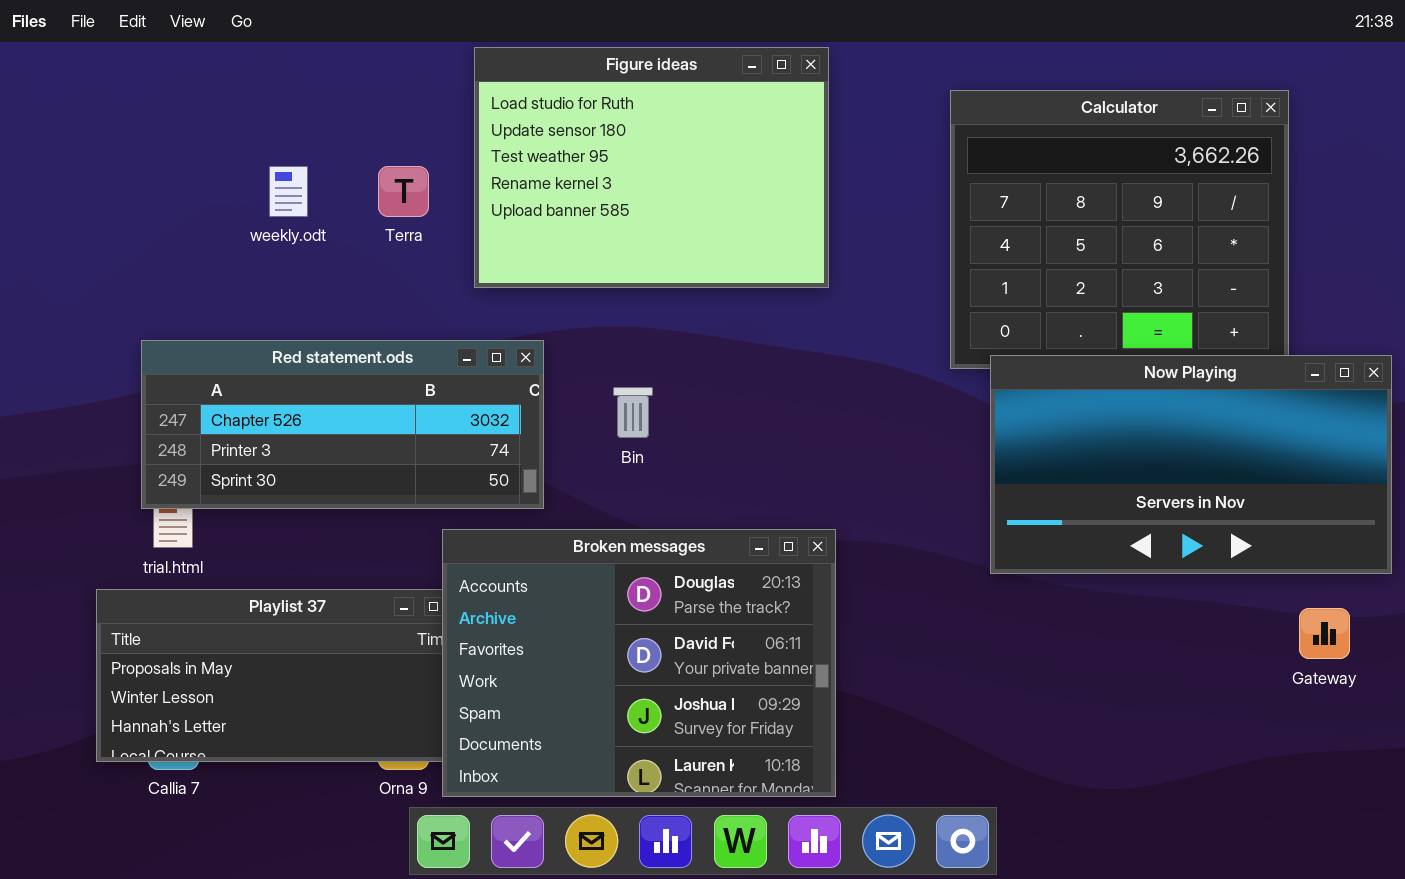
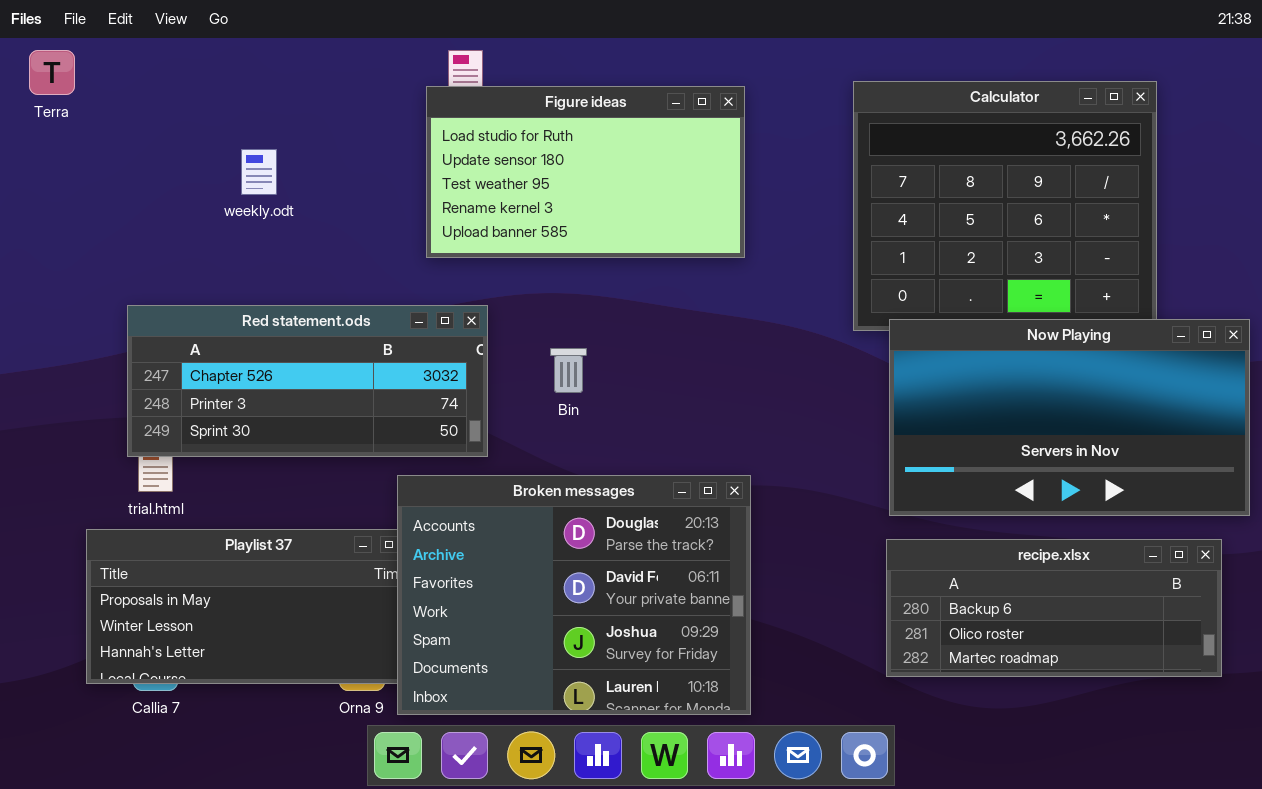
Figure ideas: [474,47,829,288] -> [426,86,745,258], resized
Terra: [378,166,429,217] -> [29,50,75,95], moved
recipe.xlsx: none -> [886,539,1222,677], opened

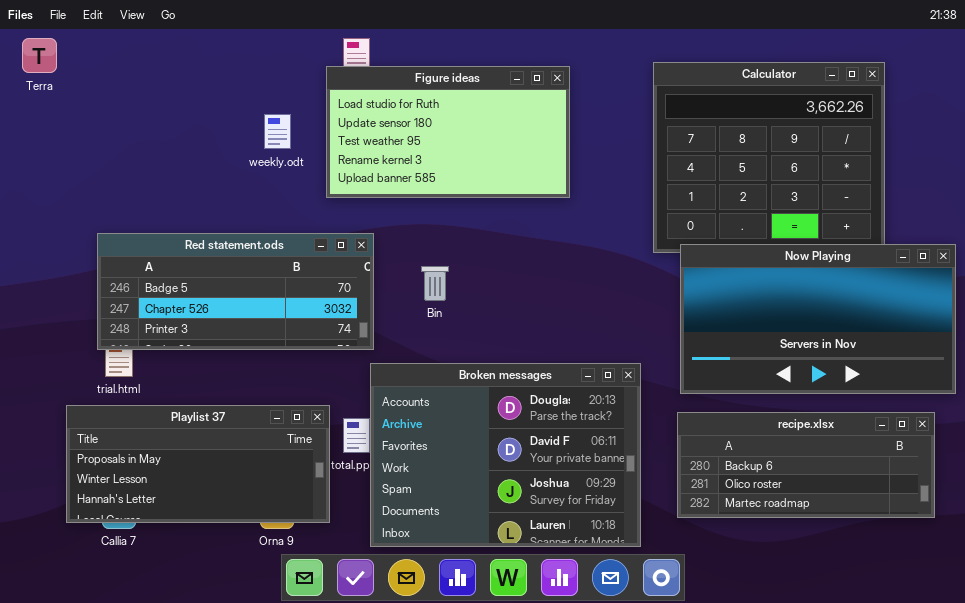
weekly.odt: [241,149,277,195] -> [264,114,291,149], moved
Red statement.ods: [127,305,488,457] -> [97,233,374,350], scrolled up 1 row
Broken messages: [397,475,751,715] -> [370,363,641,547], moved

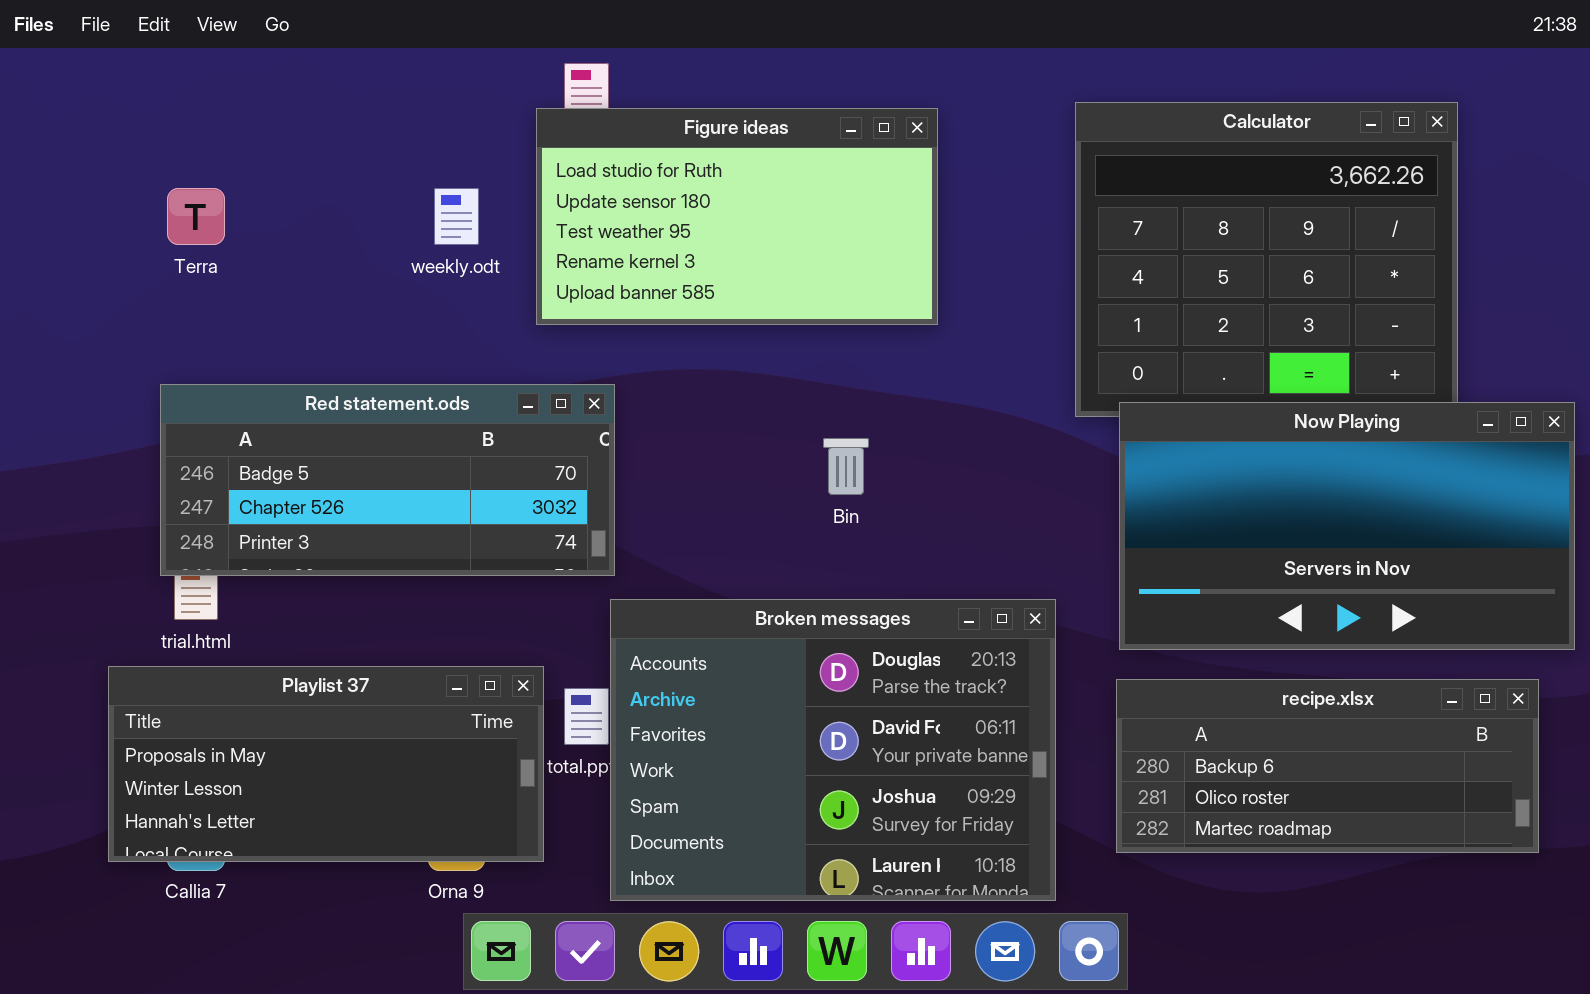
Terra: [22,38,57,73] -> [167,188,225,245], moved
Bin: [421,266,449,301] -> [823,438,869,495], moved

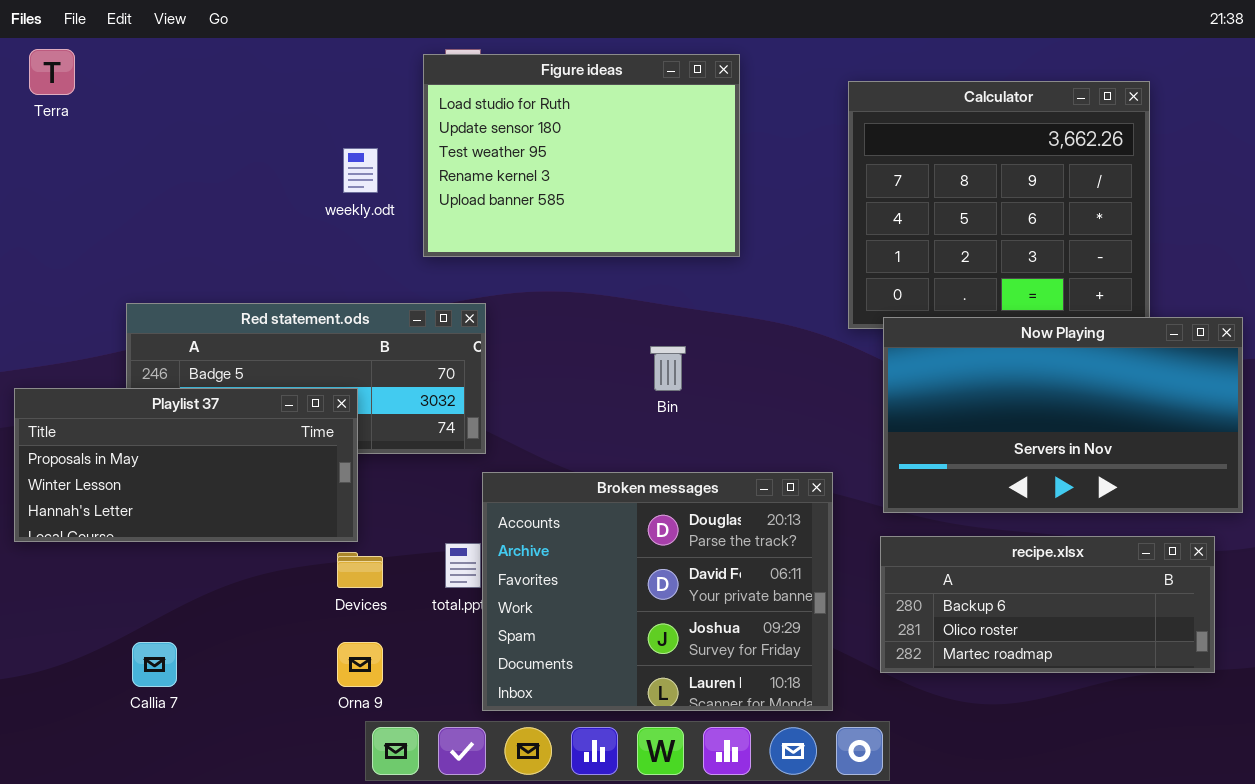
Figure ideas: [536,108,938,325] -> [423,54,740,257], resized
Terra: [167,188,225,245] -> [29,49,75,95], moved
Playlist 37: [108,666,544,862] -> [14,388,358,542], moved

